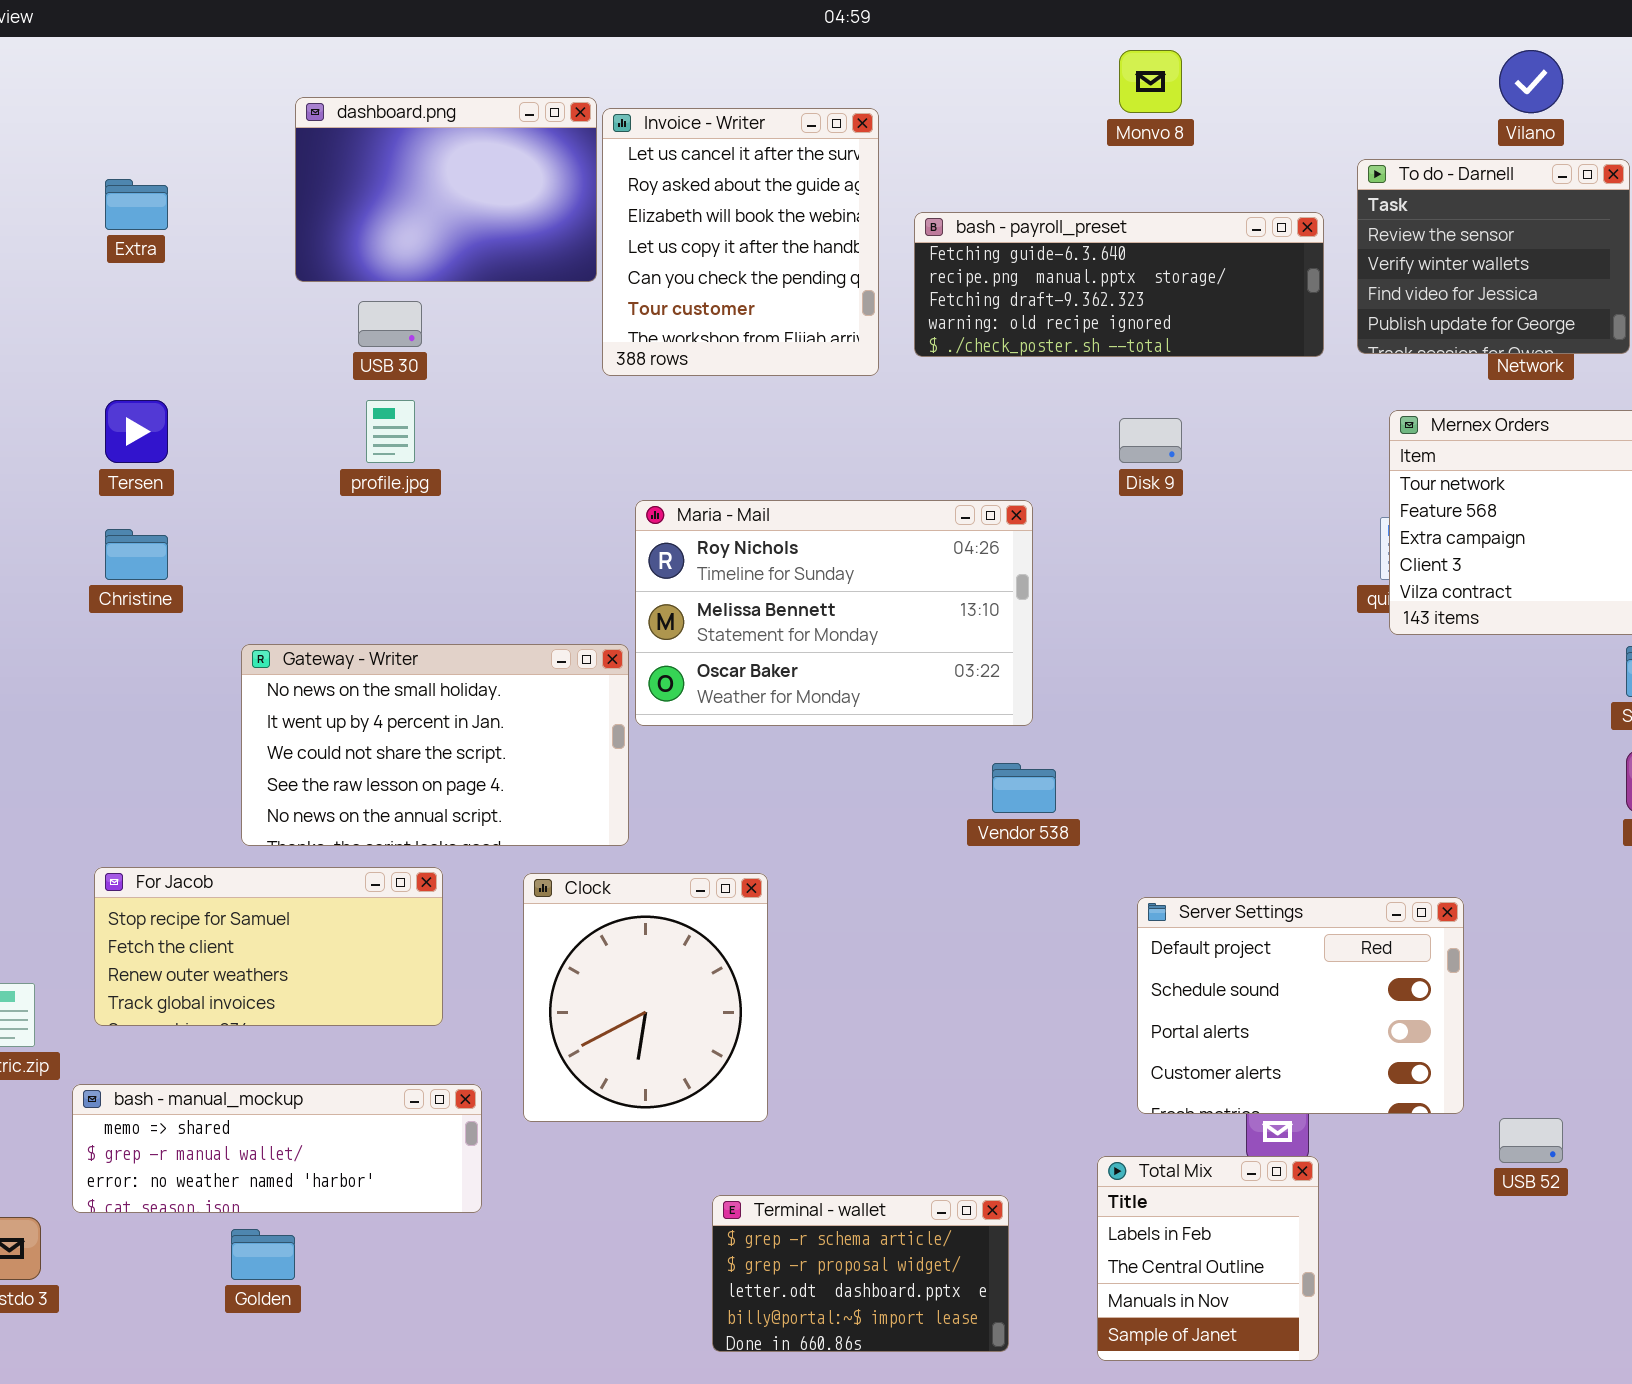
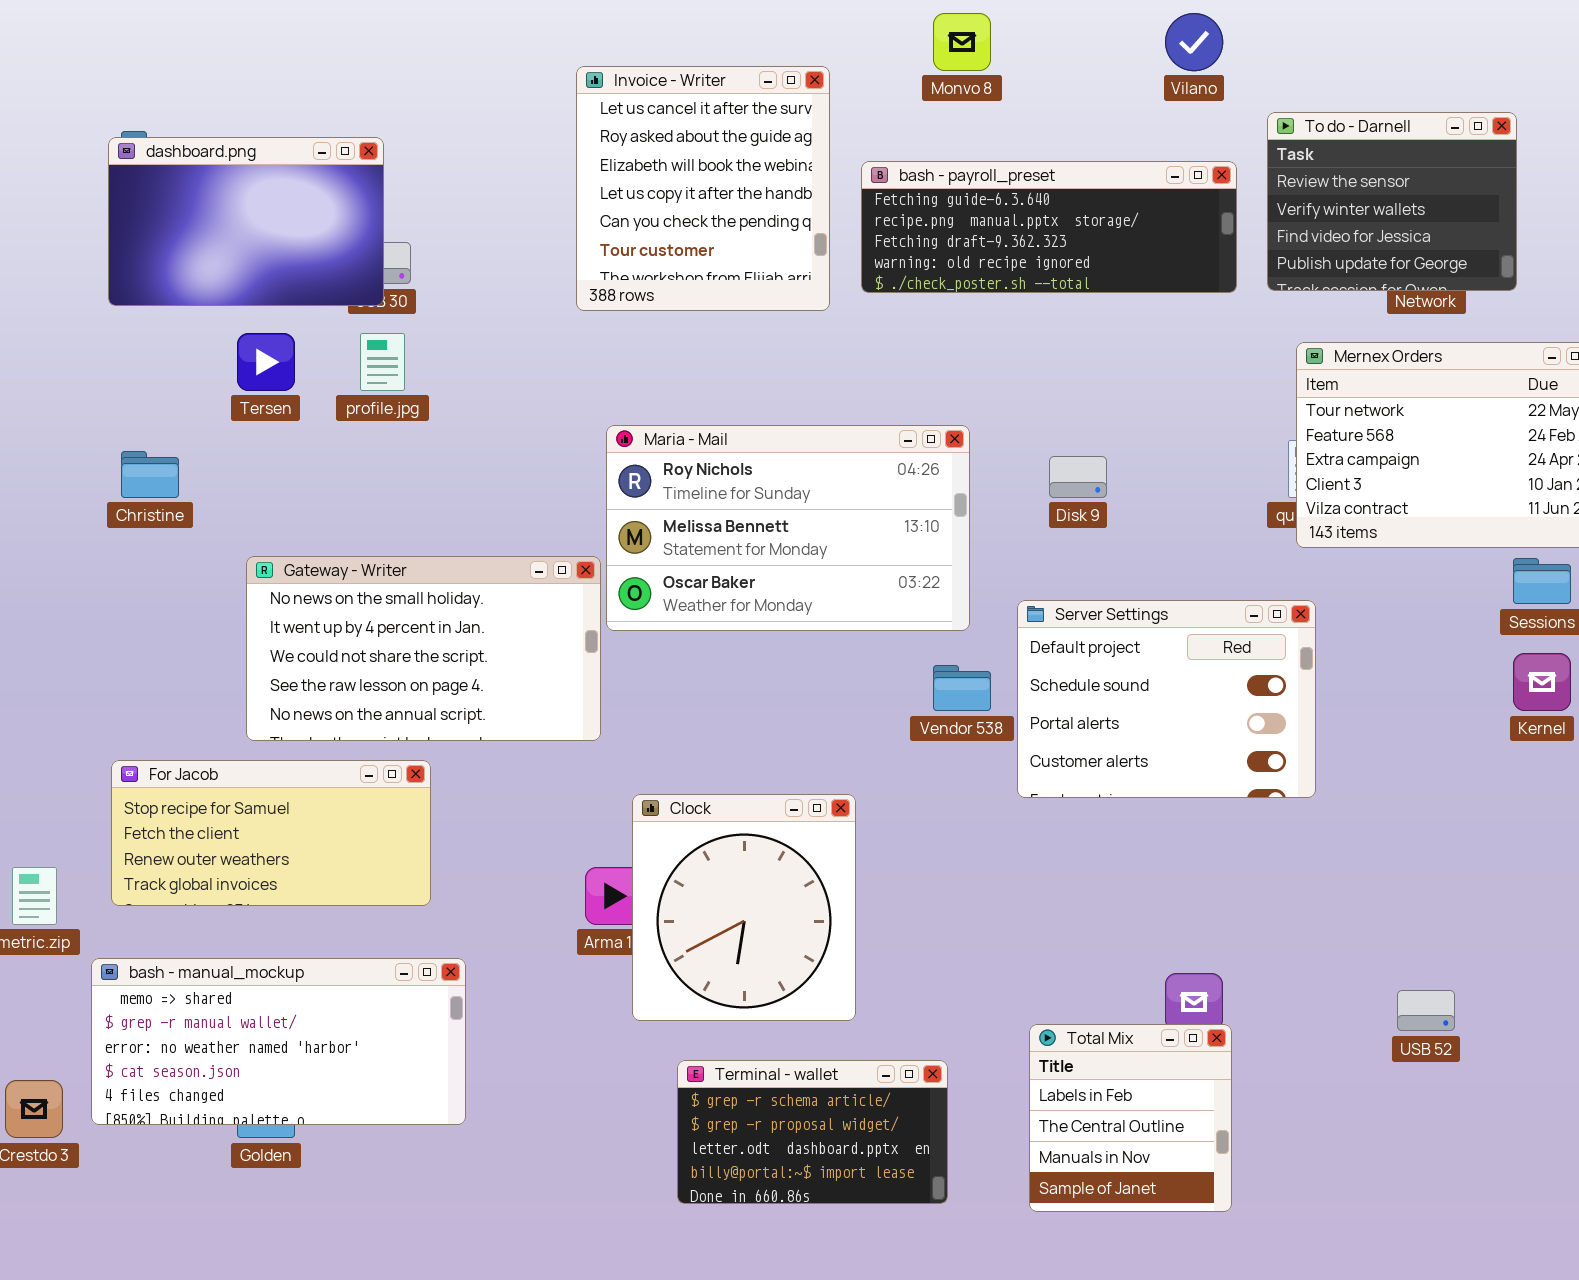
Monvo 8: [1119,50,1182,113] -> [933,13,991,71], moved
Vilano: [1499,50,1563,113] -> [1165,13,1223,71], moved
dashboard.png: [295,97,597,282] -> [108,137,384,306], moved
Tersen: [105,400,168,463] -> [237,333,295,391], moved
Disk 9: [1119,418,1182,463] -> [1049,456,1107,498], moved
Clock: [523,873,768,1122] -> [632,794,856,1021], moved
Server Settings: [1137,897,1464,1114] -> [1017,600,1316,798], moved
bash - manual_mockup: [72,1084,482,1213] -> [91,958,466,1125], resized

